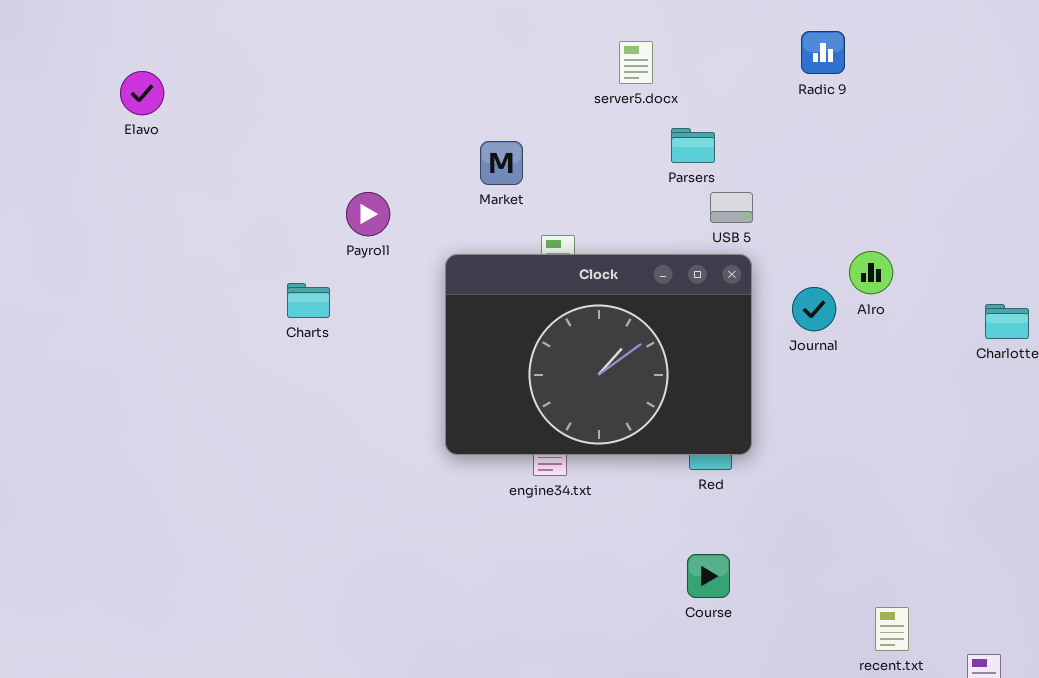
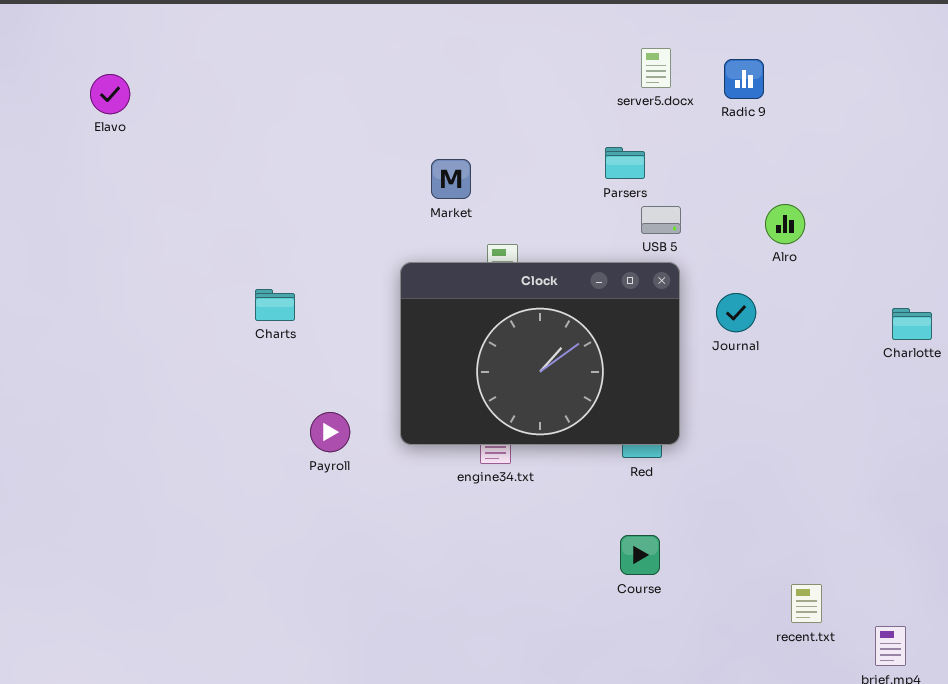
server5.docx: [619,41,653,84] -> [641,48,671,88], moved
Elavo: [120,71,164,115] -> [90,74,130,114], moved
Payroll: [346,192,390,236] -> [310,412,350,452], moved
Alro: [849,251,893,294] -> [765,204,805,244], moved

